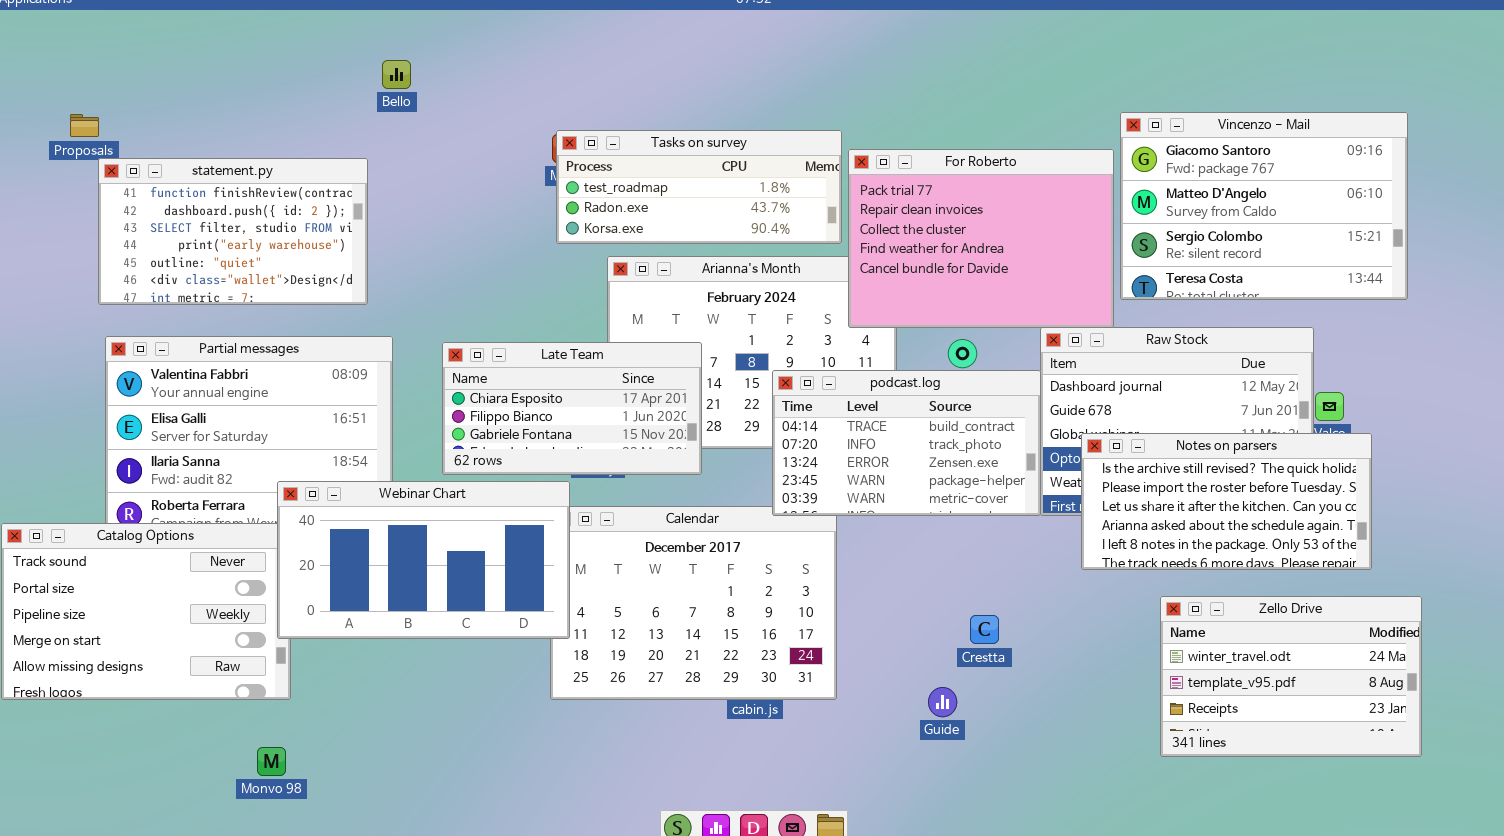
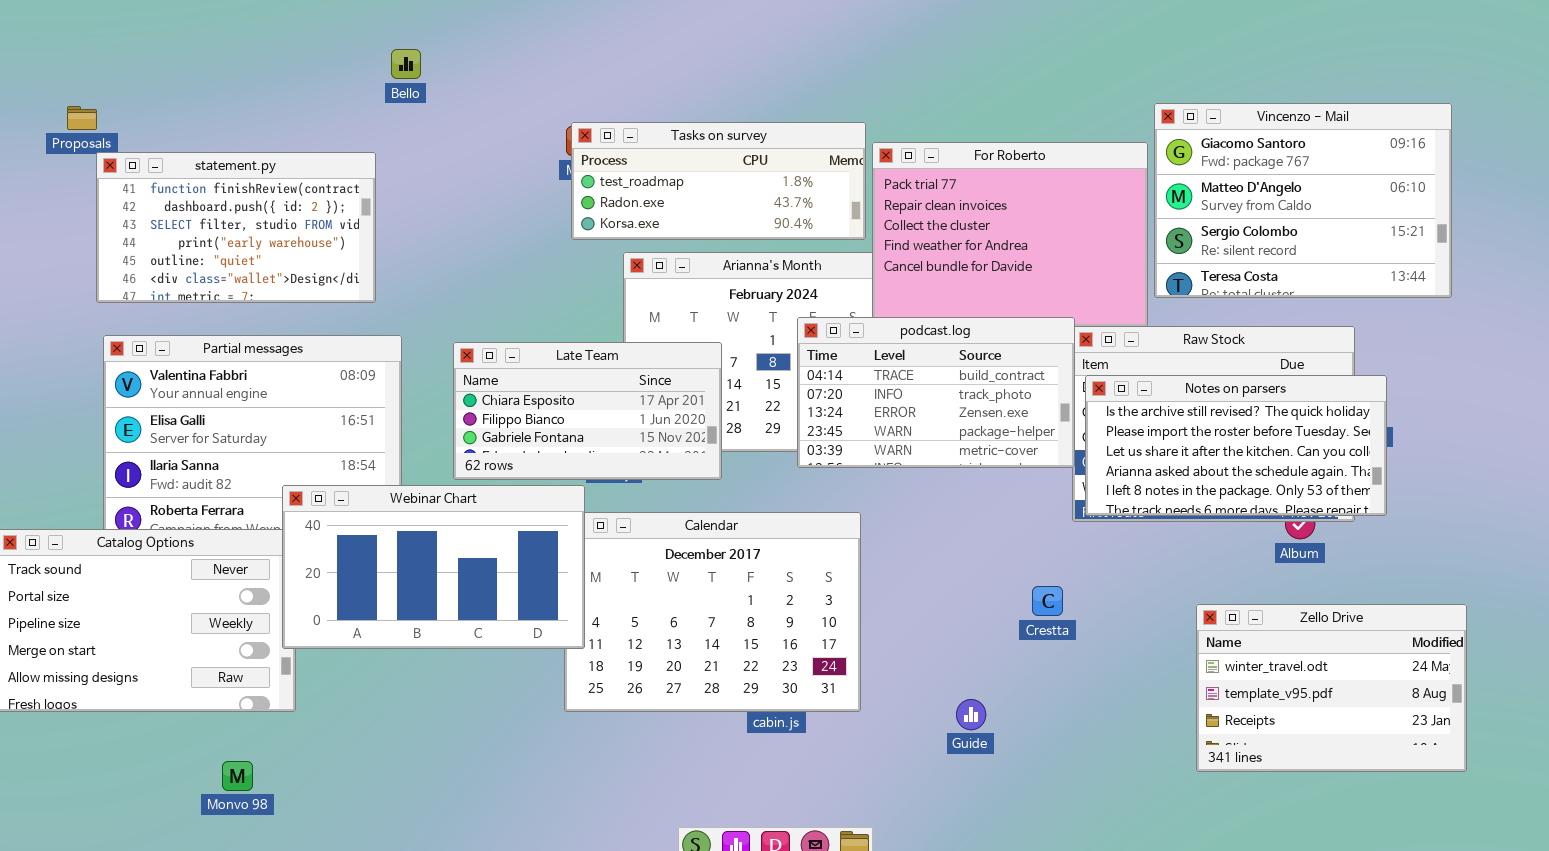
podcast.log: [772,370,1041,516] -> [797,317,1075,468], moved
Notes on parsers: [1081,433,1372,570] -> [1085,375,1387,516], moved
Crestta: [970,615,999,644] -> [1032,586,1063,616], moved
Monvo 98: [257,747,286,776] -> [222,761,253,791], moved

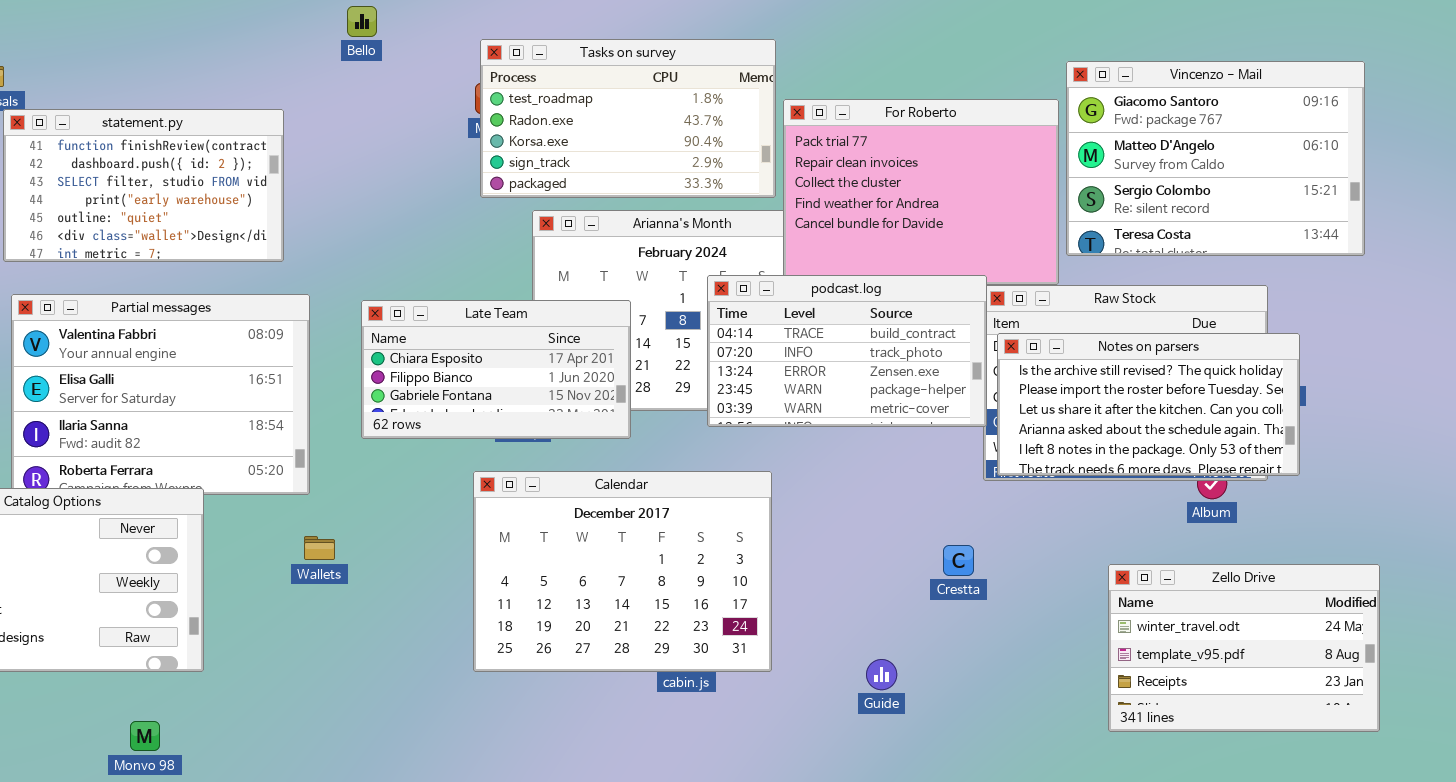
Bello: [391,49,421,79] -> [347,6,377,37], moved
Tasks on survey: [571,122,866,240] -> [480,39,776,198], resized
Webinar Chart: [282,485,585,649] -> none, closed

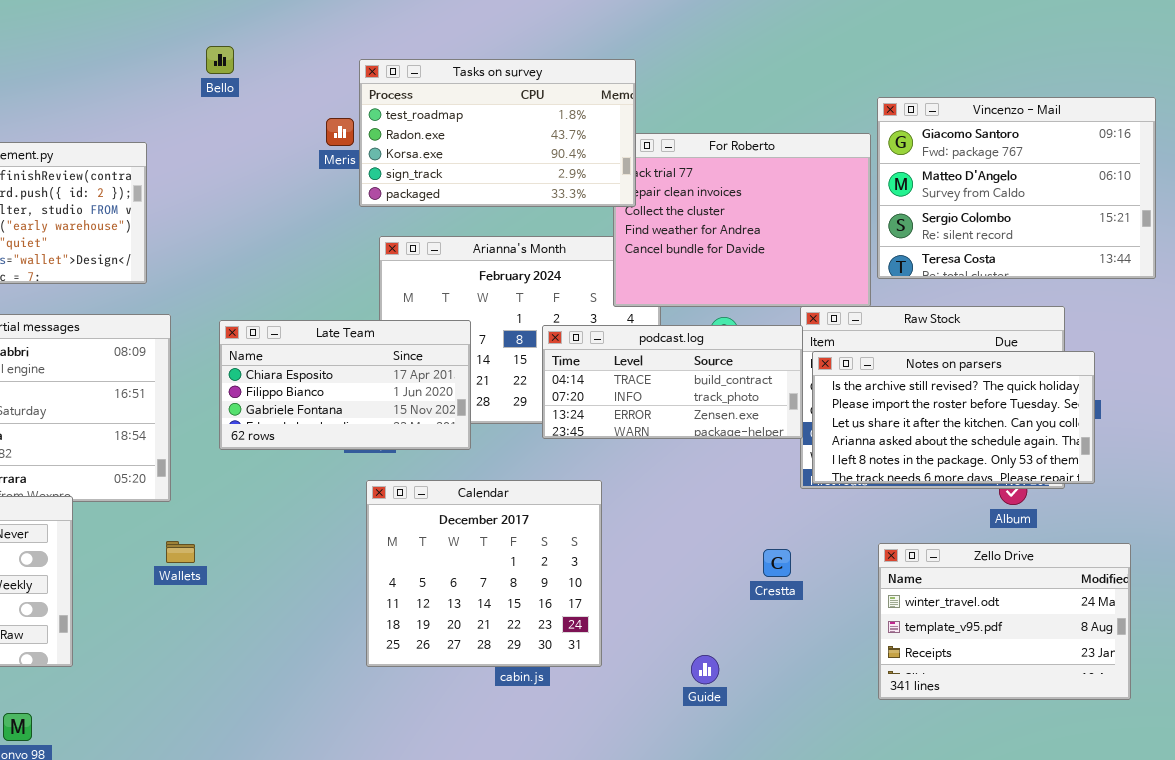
Tasks on survey: [480,39,776,198] -> [359,59,636,207], moved
podcast.log: [707,275,987,427] -> [542,325,803,439], resized
Calendar: [473,471,772,672] -> [366,480,602,667], resized
Zello Drive: [1108,564,1380,732] -> [878,543,1131,700], moved

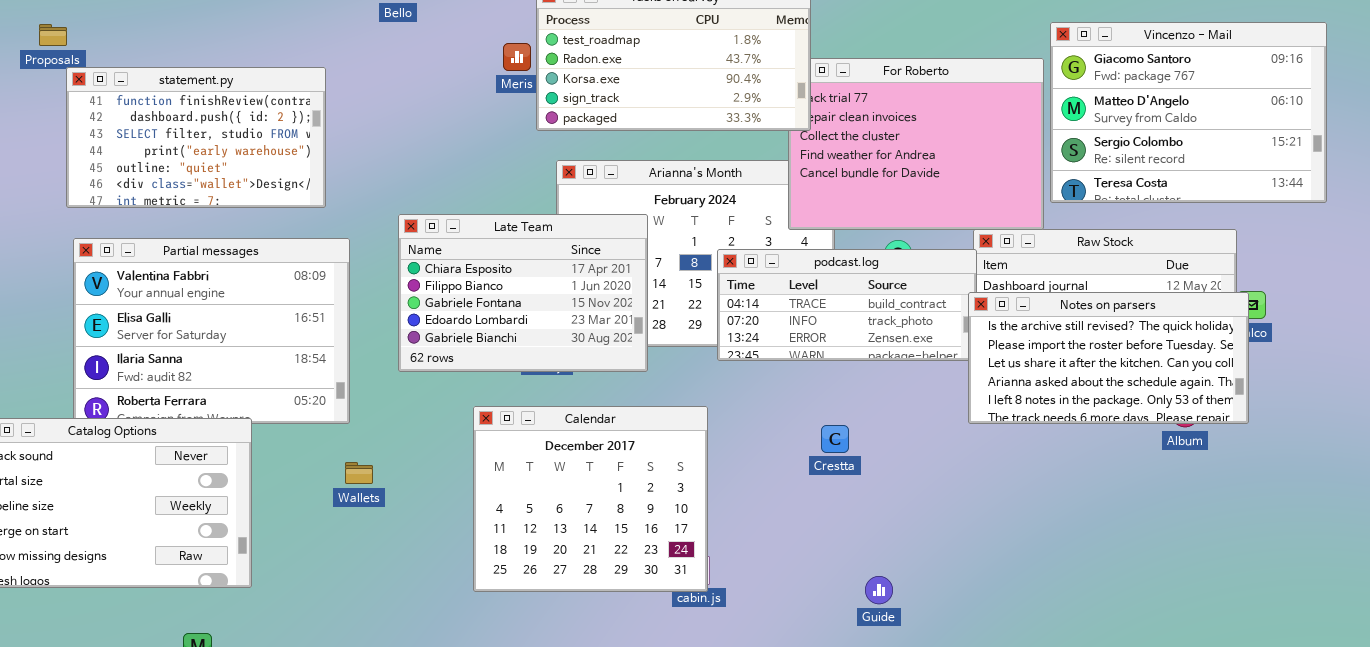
Late Team: [219,320,471,450] -> [398,214,648,372], resized
Notes on parsers: [812,351,1095,484] -> [968,292,1249,424], moved
Calendar: [366,480,602,667] -> [473,406,708,592], moved
Zello Drive: [878,543,1131,700] -> none, closed
Crestta: [763,549,791,577] -> [821,425,849,453], moved

